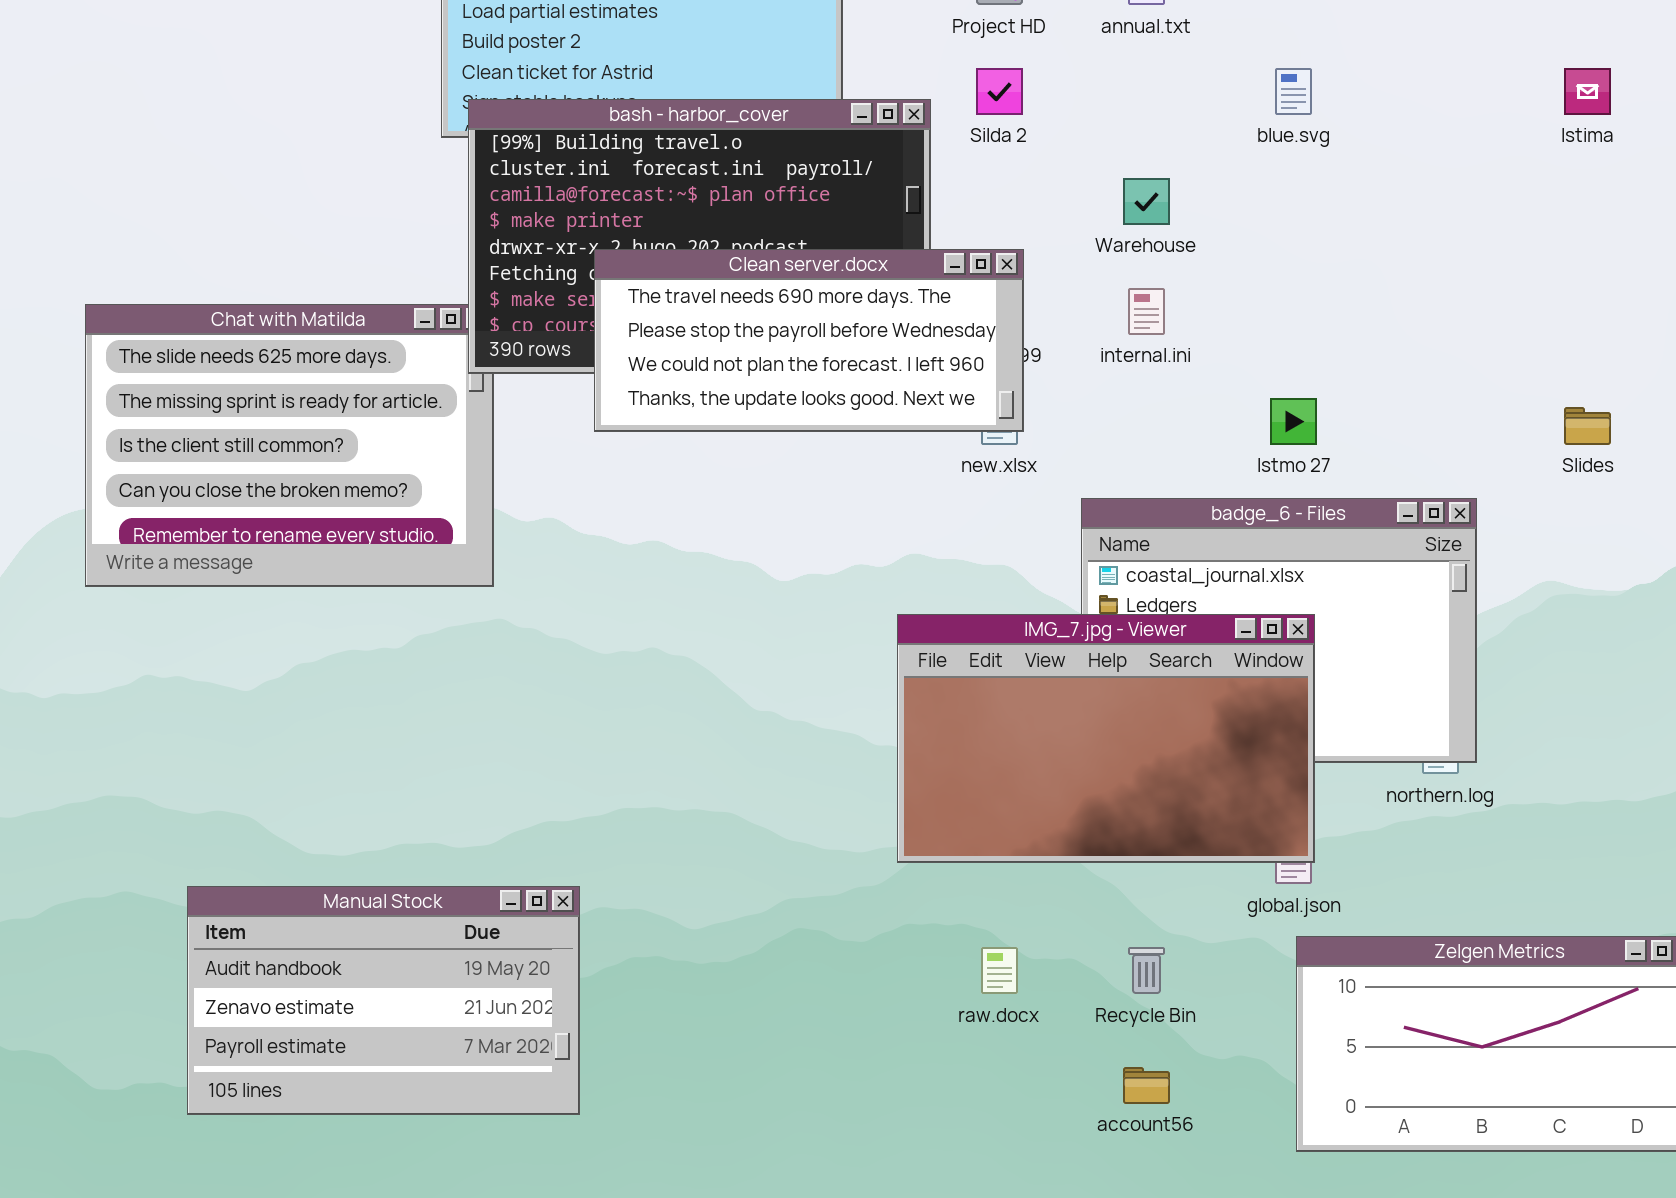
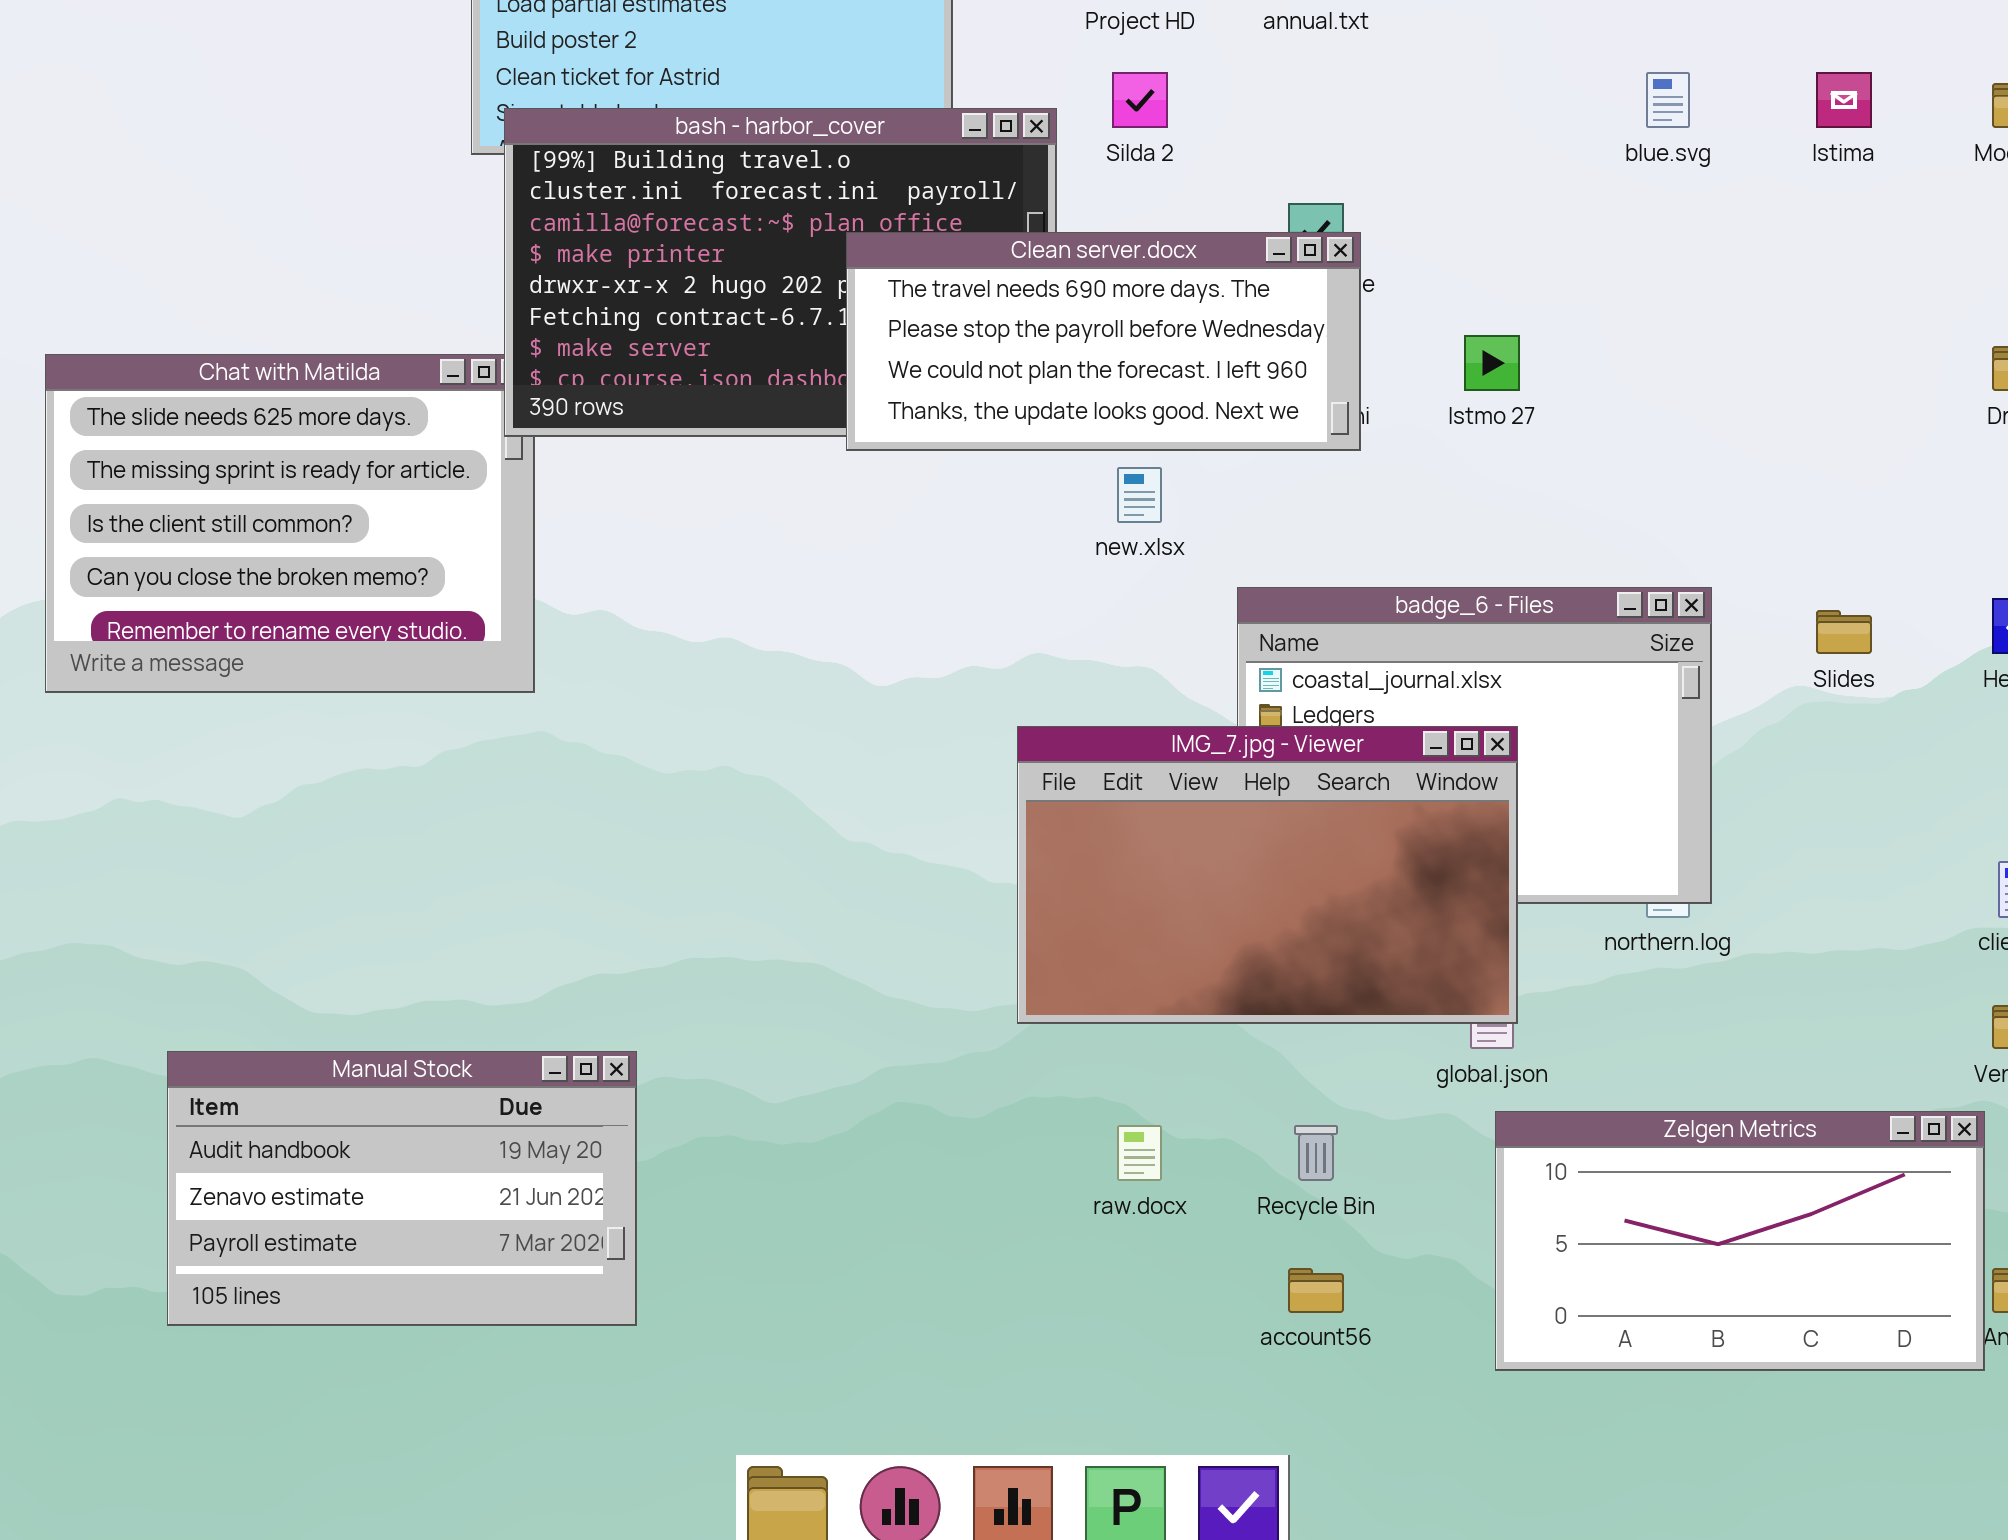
blue.svg: [1275,68,1312,115] -> [1646,72,1690,128], moved
Clean server.docx: [594,249,1024,432] -> [846,232,1361,451], moved
Istmo 27: [1270,398,1317,445] -> [1464,335,1520,391], moved
Slides: [1564,407,1611,445] -> [1816,610,1872,654], moved

